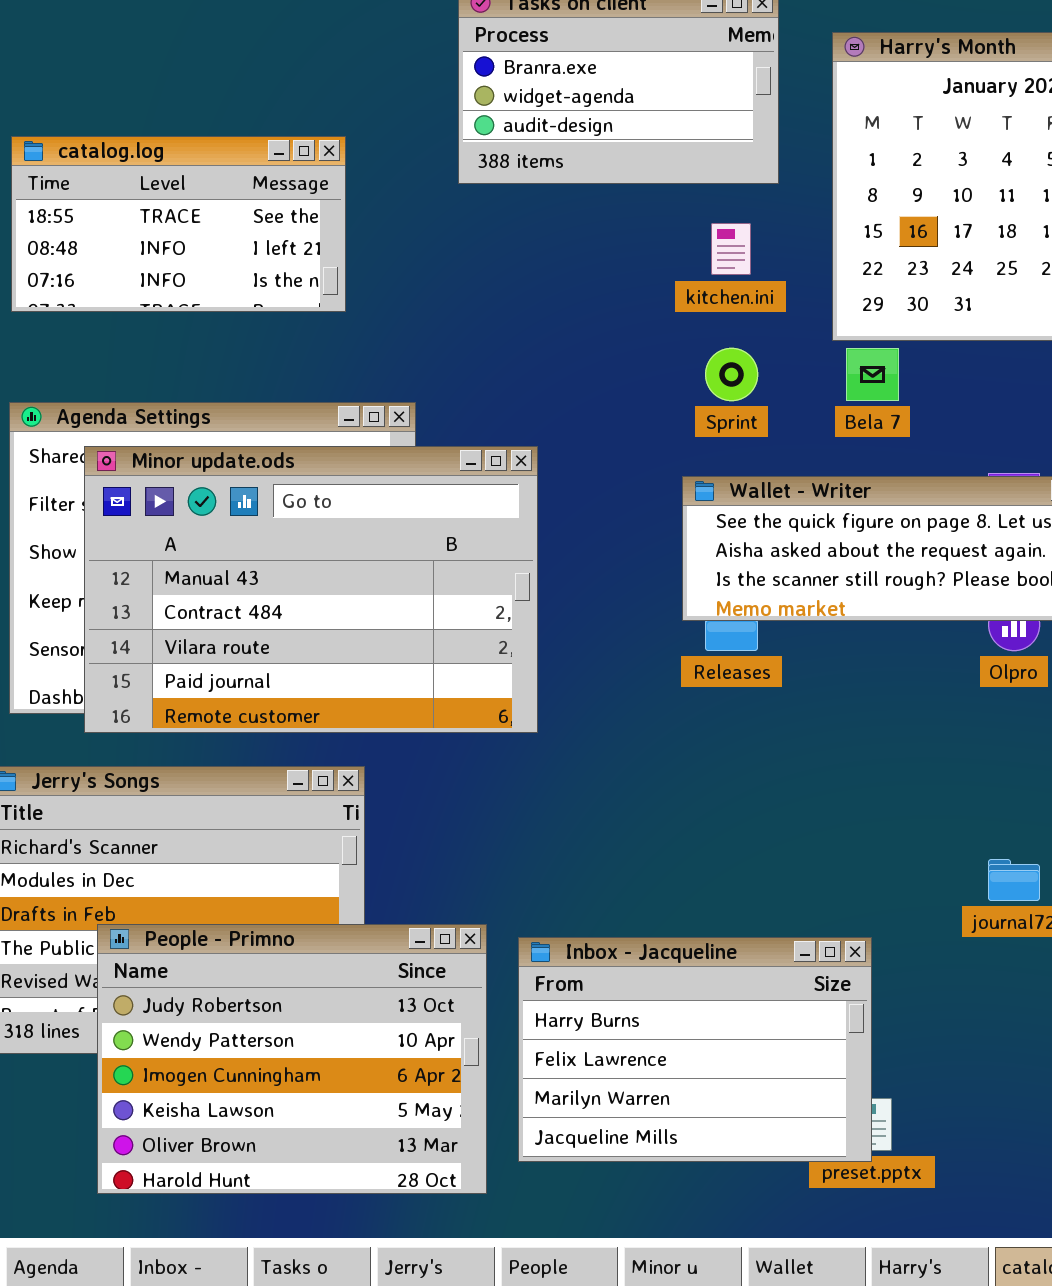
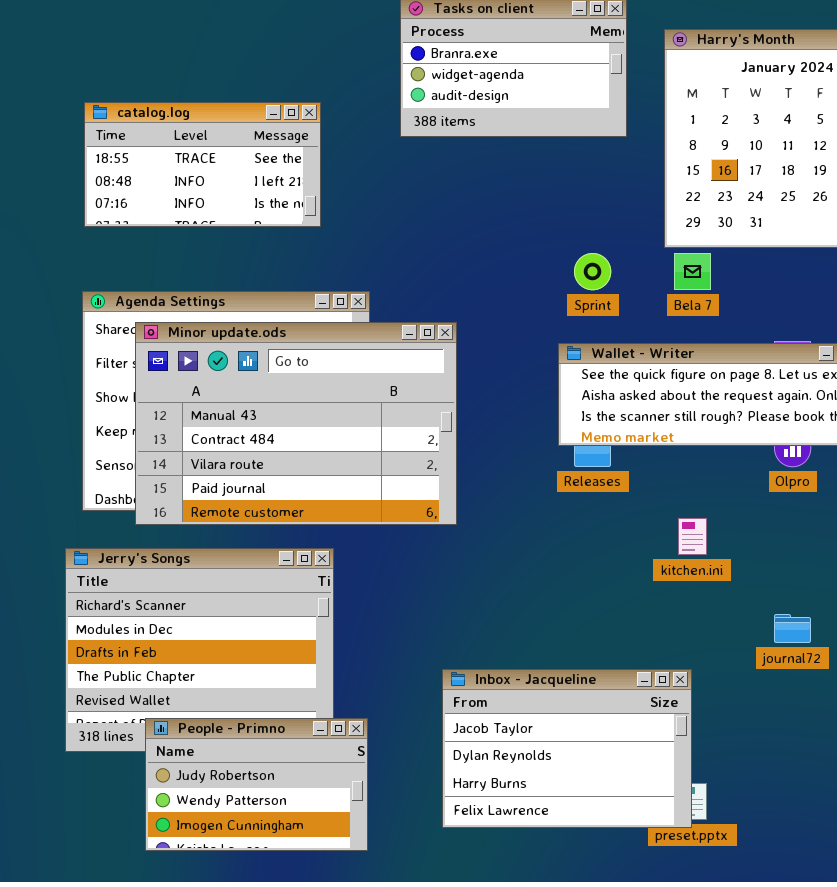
kitchen.ini: [711,223,751,275] -> [678,518,707,555], moved
People - Primno: [97,924,487,1194] -> [145,718,368,851], resized
Inbox - Jacqueline: [518,937,872,1162] -> [442,669,692,828], scrolled up 2 rows

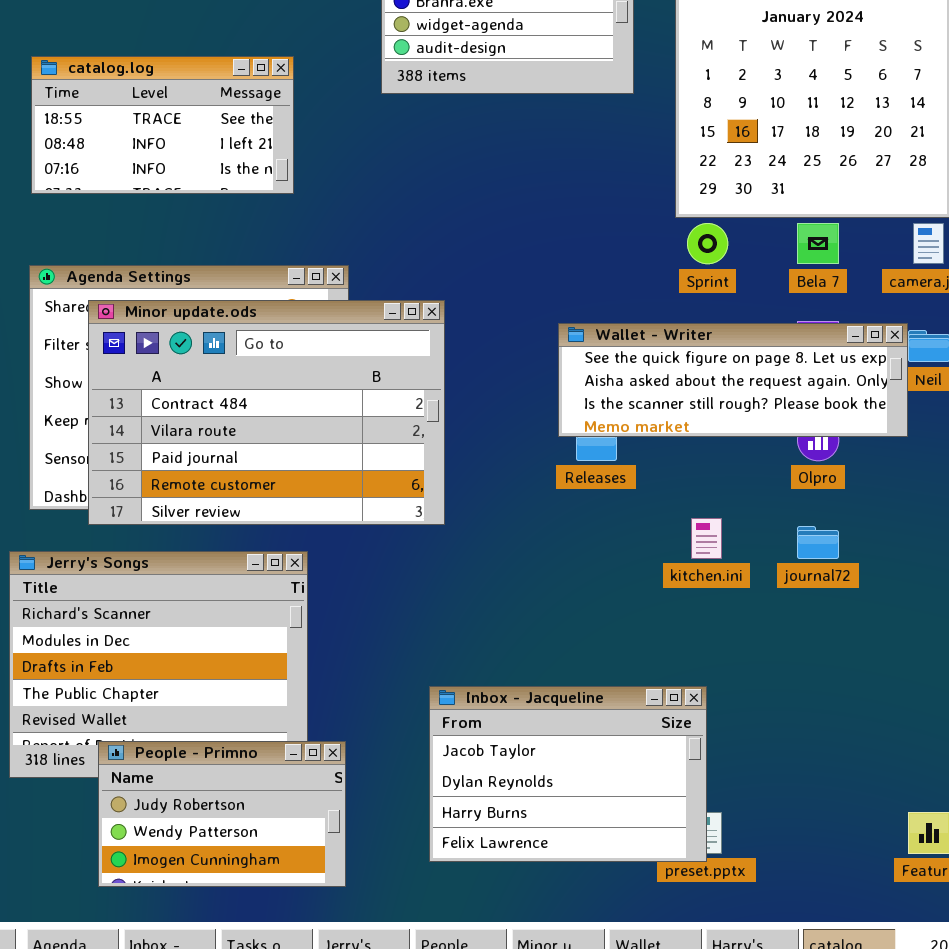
Sprint: [574,253,611,290] -> [687,223,728,264], moved
Bela 7: [674,253,711,290] -> [797,223,839,264], moved
Minor update.ods: [135,322,457,525] -> [88,300,445,525], scrolled down 1 row
journal72: [774,614,811,643] -> [797,526,839,559], moved

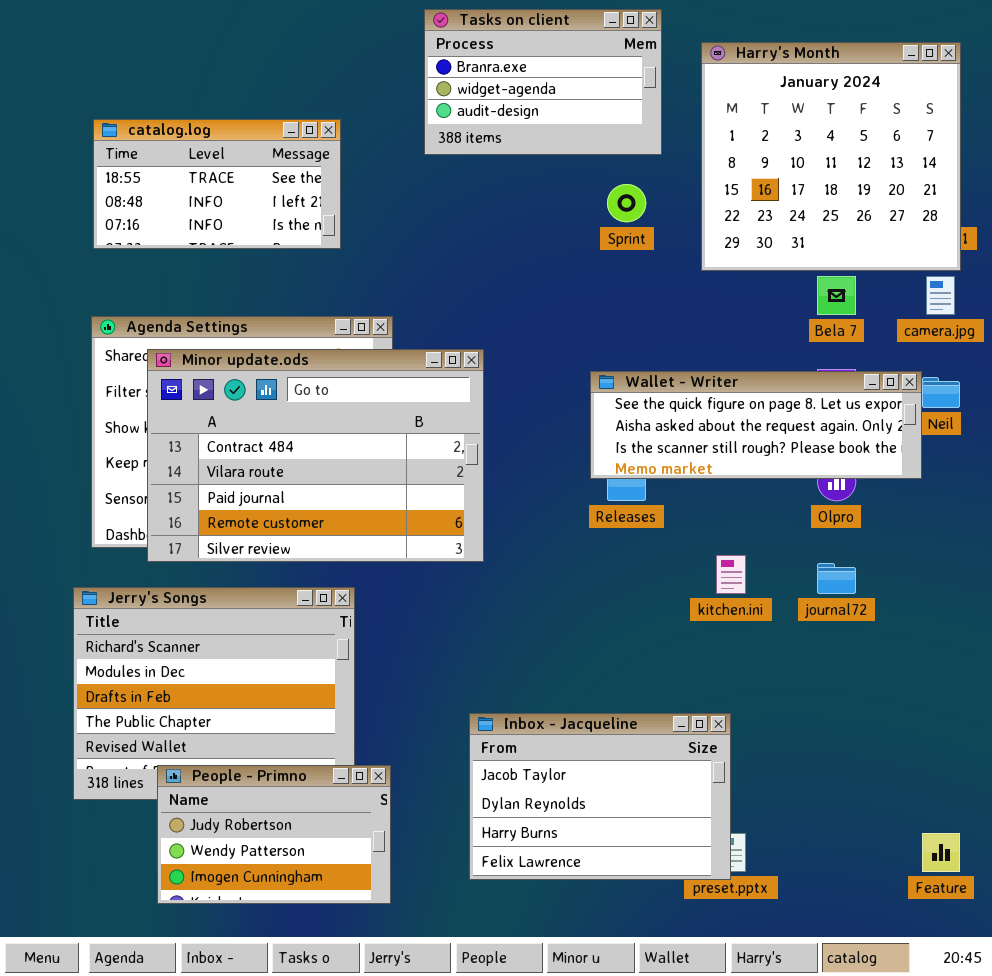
Sprint: [687,223,728,264] -> [607,184,646,222], moved

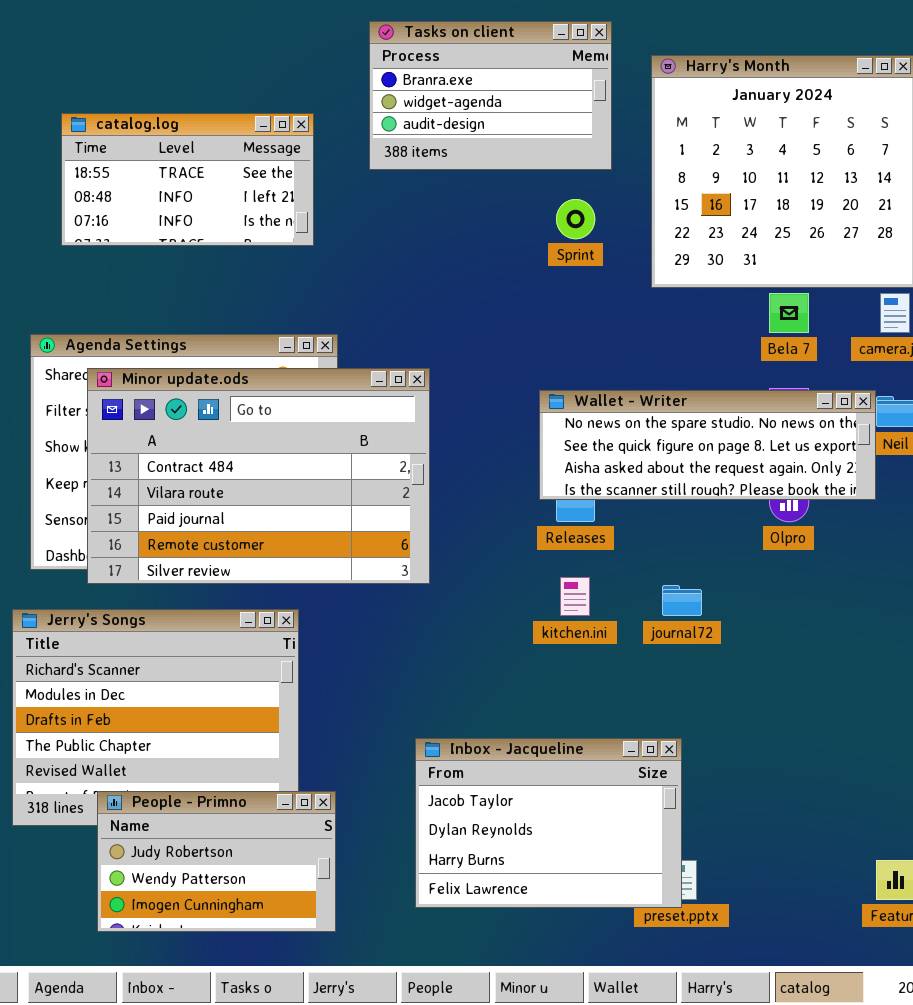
catalog.log: [93,119,341,249] -> [61,113,314,246], moved
Wallet - Writer: [590,371,922,479] -> [539,390,876,500], scrolled up 1 row
kitchen.ini: [716,555,746,594] -> [560,577,590,616], moved
journal72: [817,563,856,594] -> [662,585,702,616], moved

